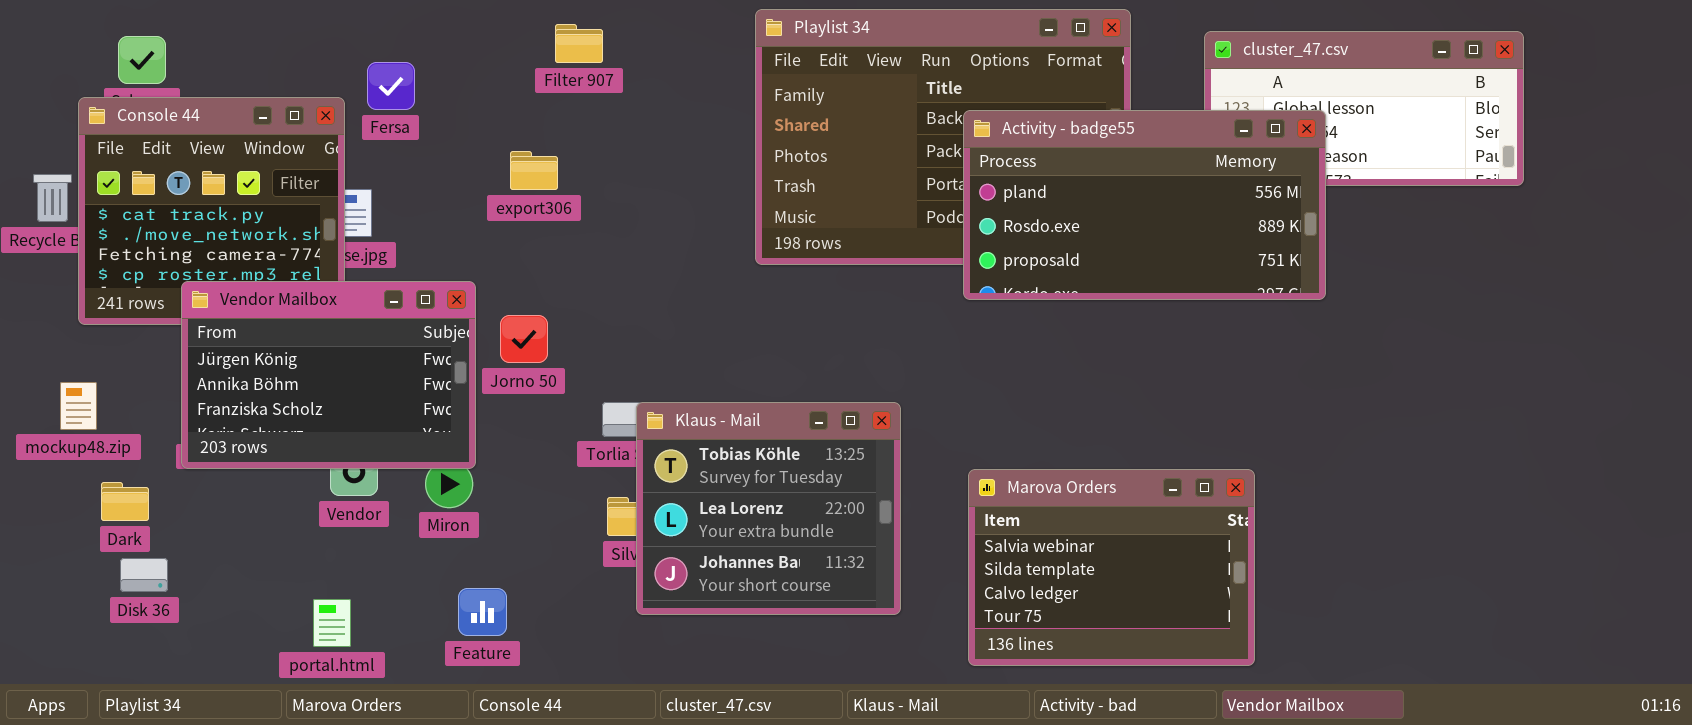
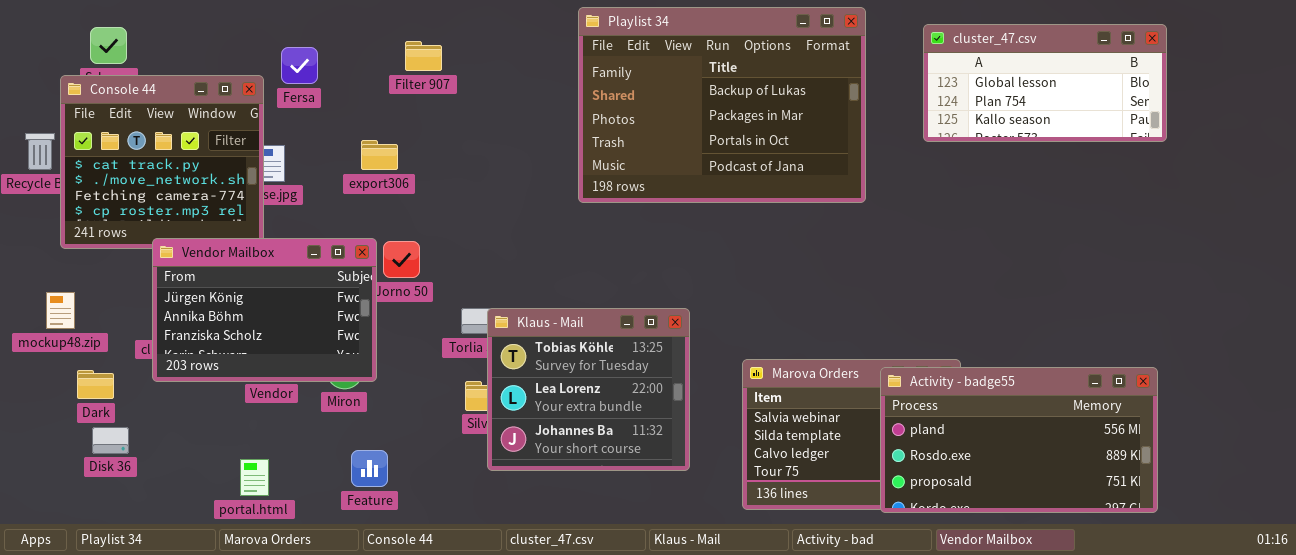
Filter 907: [555,24,603,63] -> [405,41,442,71], moved
Activity - badge55: [963,110,1326,300] -> [880,367,1158,513], moved
export306: [510,151,558,190] -> [361,140,398,170], moved
Vendor Mailbox: [181,281,476,469] -> [152,238,377,382], moved

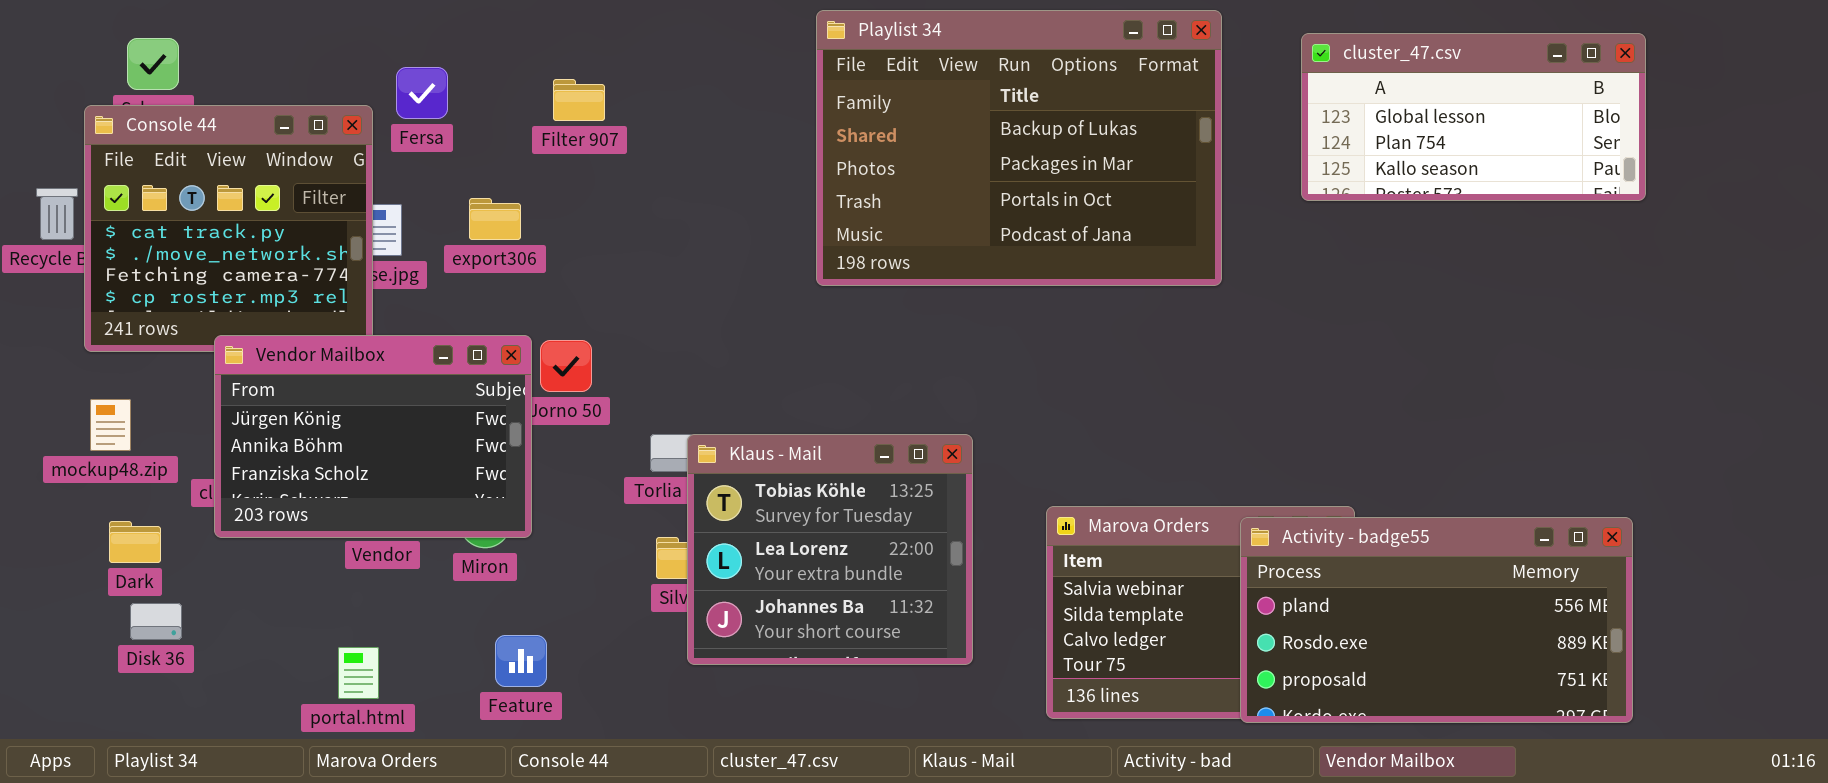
Filter 907: [405,41,442,71] -> [553,79,605,121], moved
export306: [361,140,398,170] -> [469,198,521,240], moved
mockup48.zip: [46,292,75,329] -> [90,399,131,451], moved

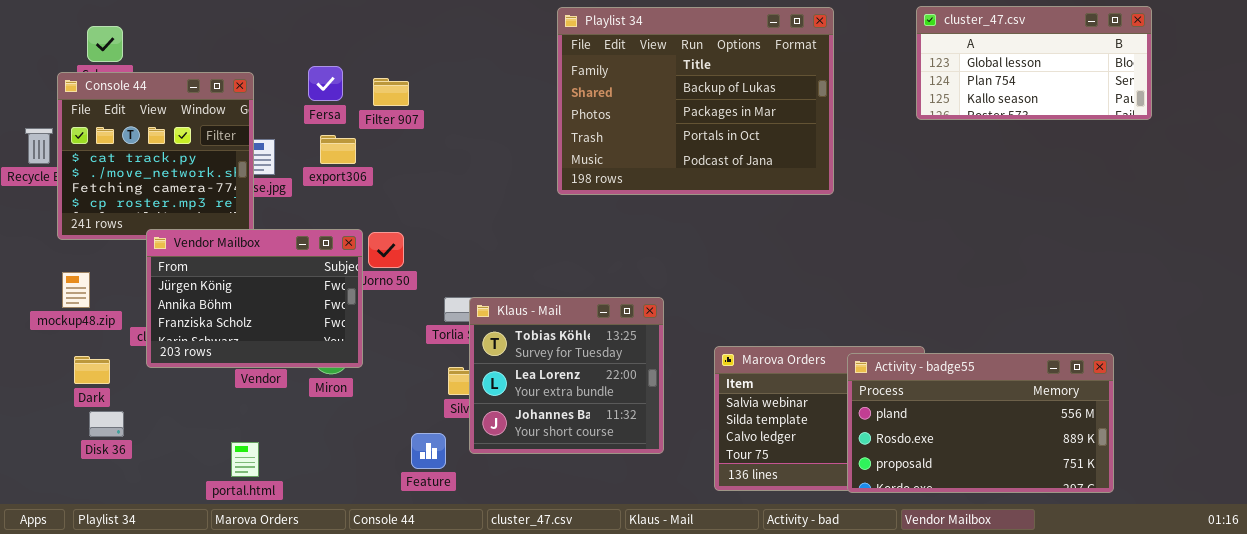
cluster_47.csv: [1301,33,1646,201] -> [916,6,1152,120], moved
Fersa: [396,67,448,119] -> [308,66,343,101], moved
Filter 907: [553,79,605,121] -> [373,78,409,106], moved
Feature: [495,635,547,687] -> [411,433,446,469], moved

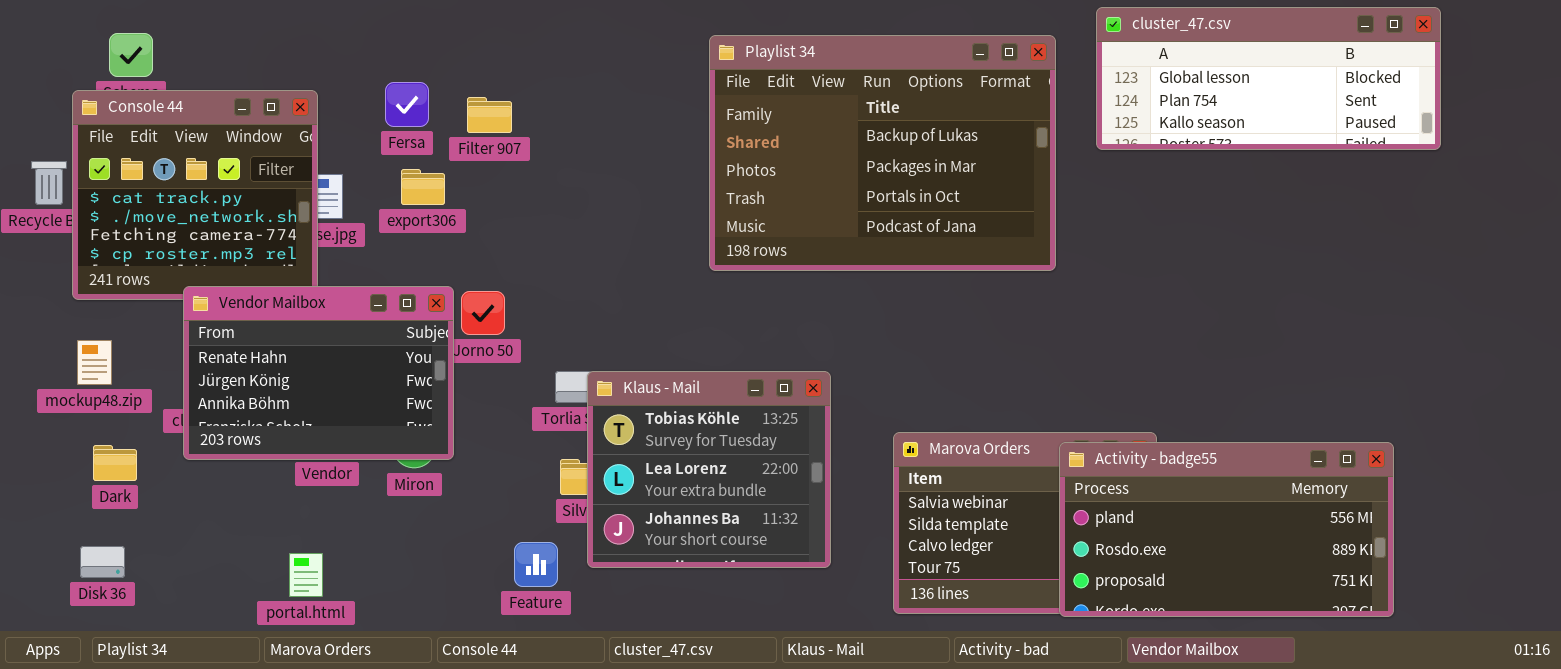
cluster_47.csv: [916,6,1152,120] -> [1096,7,1441,150], resized
Playlist 34: [557,7,834,195] -> [709,35,1056,271], moved
Vendor Mailbox: [146,229,363,368] -> [183,286,454,460], scrolled up 1 row
Disk 36: [89,411,124,437] -> [80,546,125,578], moved

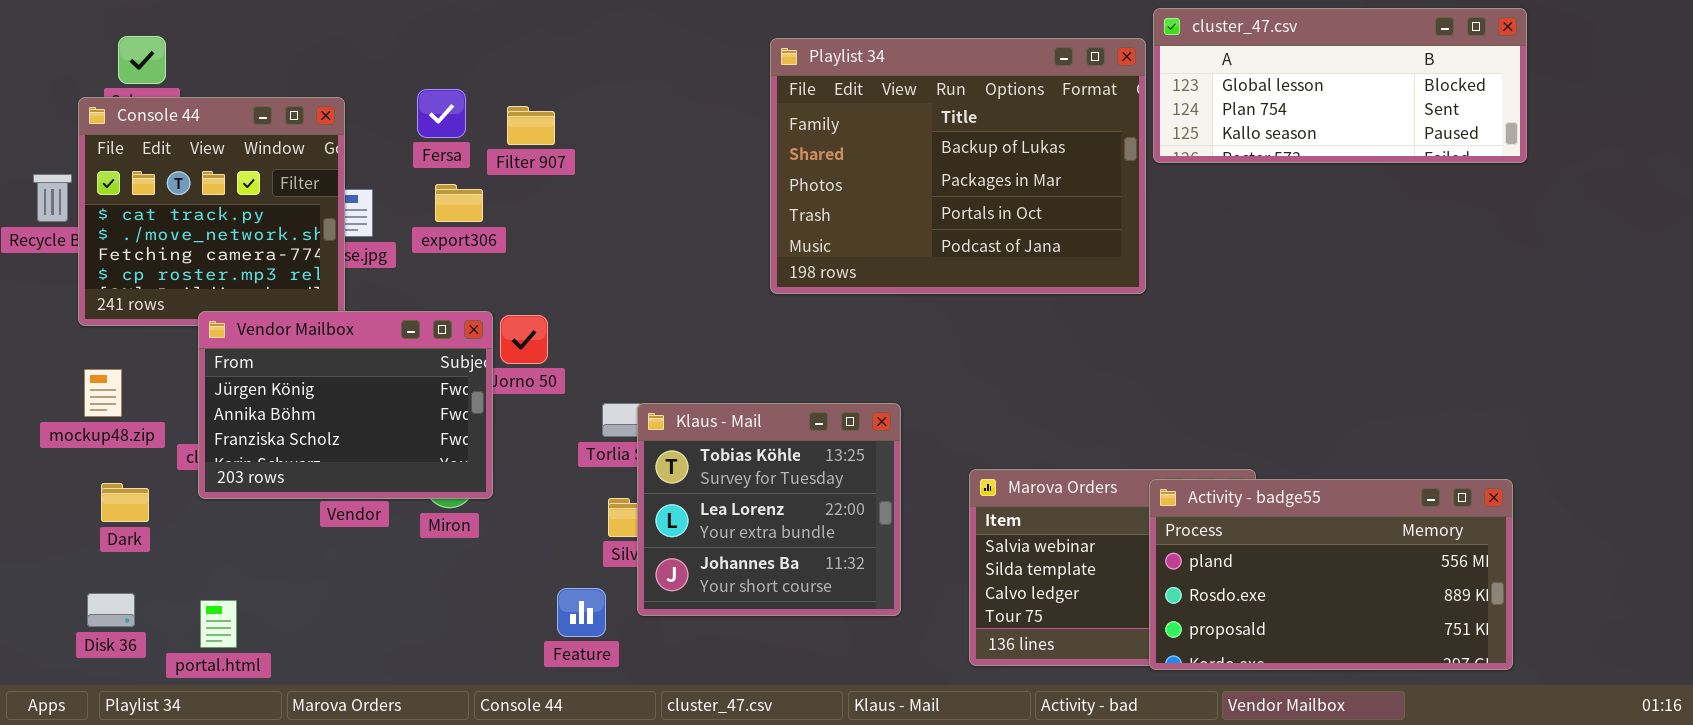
cluster_47.csv: [1096,7,1441,150] -> [1153,8,1527,163], moved
Vendor Mailbox: [183,286,454,460] -> [198,311,493,499], scrolled down 1 row
portal.html: [289,553,323,597] -> [200,600,237,648], moved

